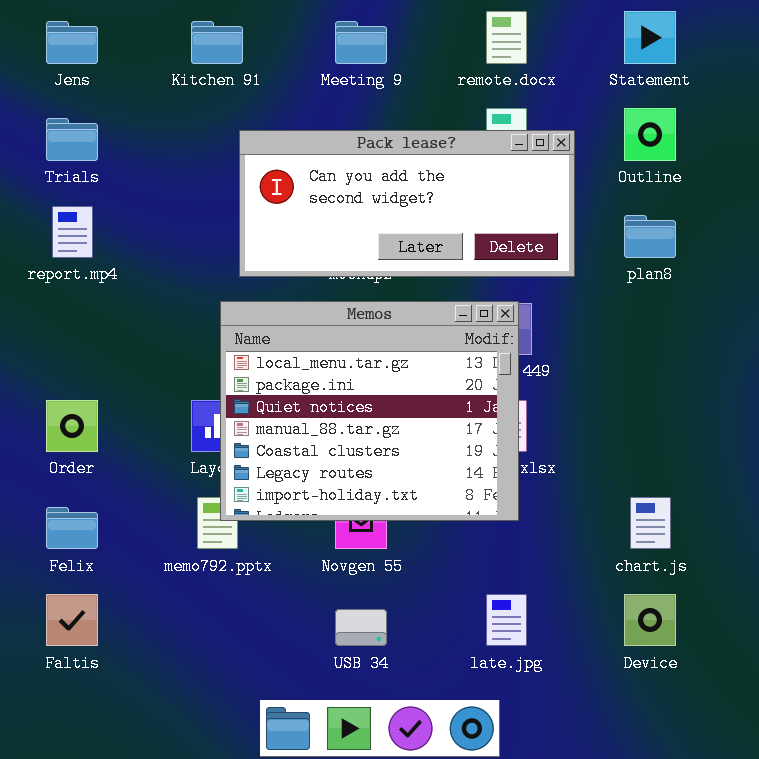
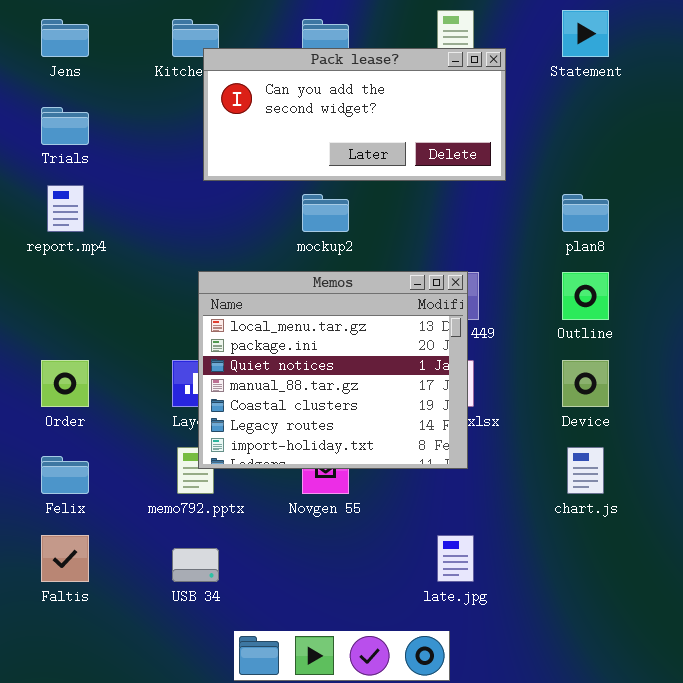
Outline: [624,108,676,161] -> [562,272,609,320], moved
Pack lease?: [239,130,575,277] -> [203,48,506,181], moved
Device: [624,594,676,646] -> [562,360,609,407], moved
USB 34: [335,609,387,646] -> [172,548,219,582], moved

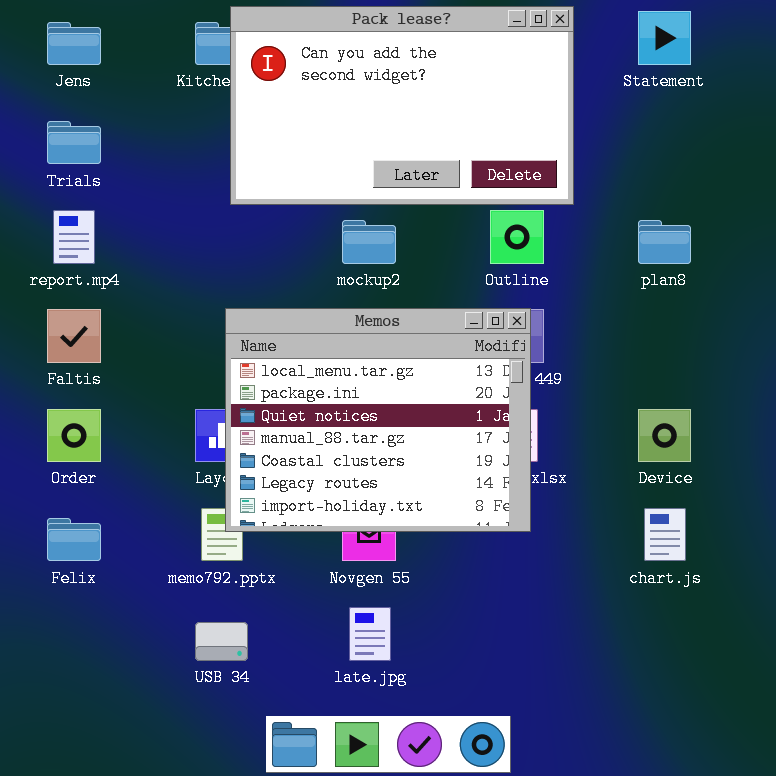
Pack lease?: [203,48,506,181] -> [230,6,574,205], resized
Outline: [562,272,609,320] -> [490,210,544,264], moved
Faltis: [41,535,89,582] -> [47,309,101,363], moved
late.jpg: [437,535,474,582] -> [349,607,391,661], moved

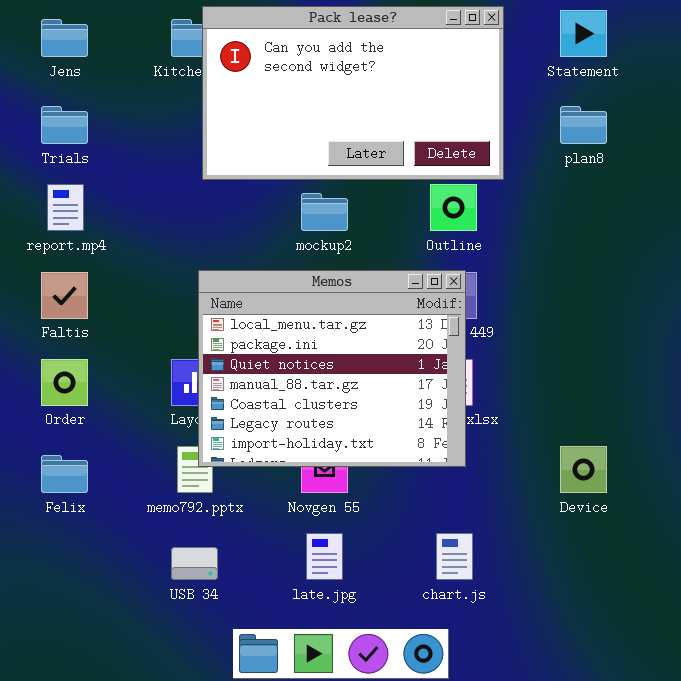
plan8: [638,220,691,264] -> [560,106,607,144], moved
Device: [638,409,691,462] -> [560,446,607,493], moved
chart.js: [644,508,686,561] -> [436,533,473,580], moved

